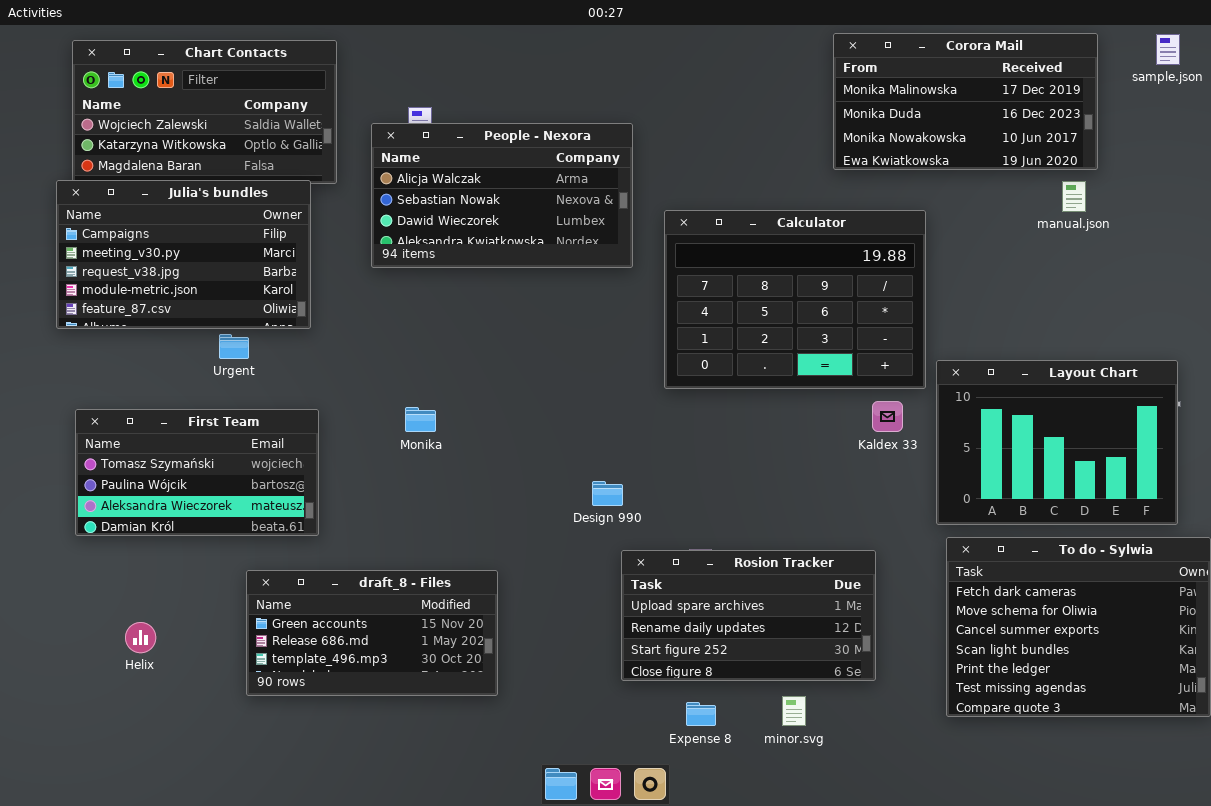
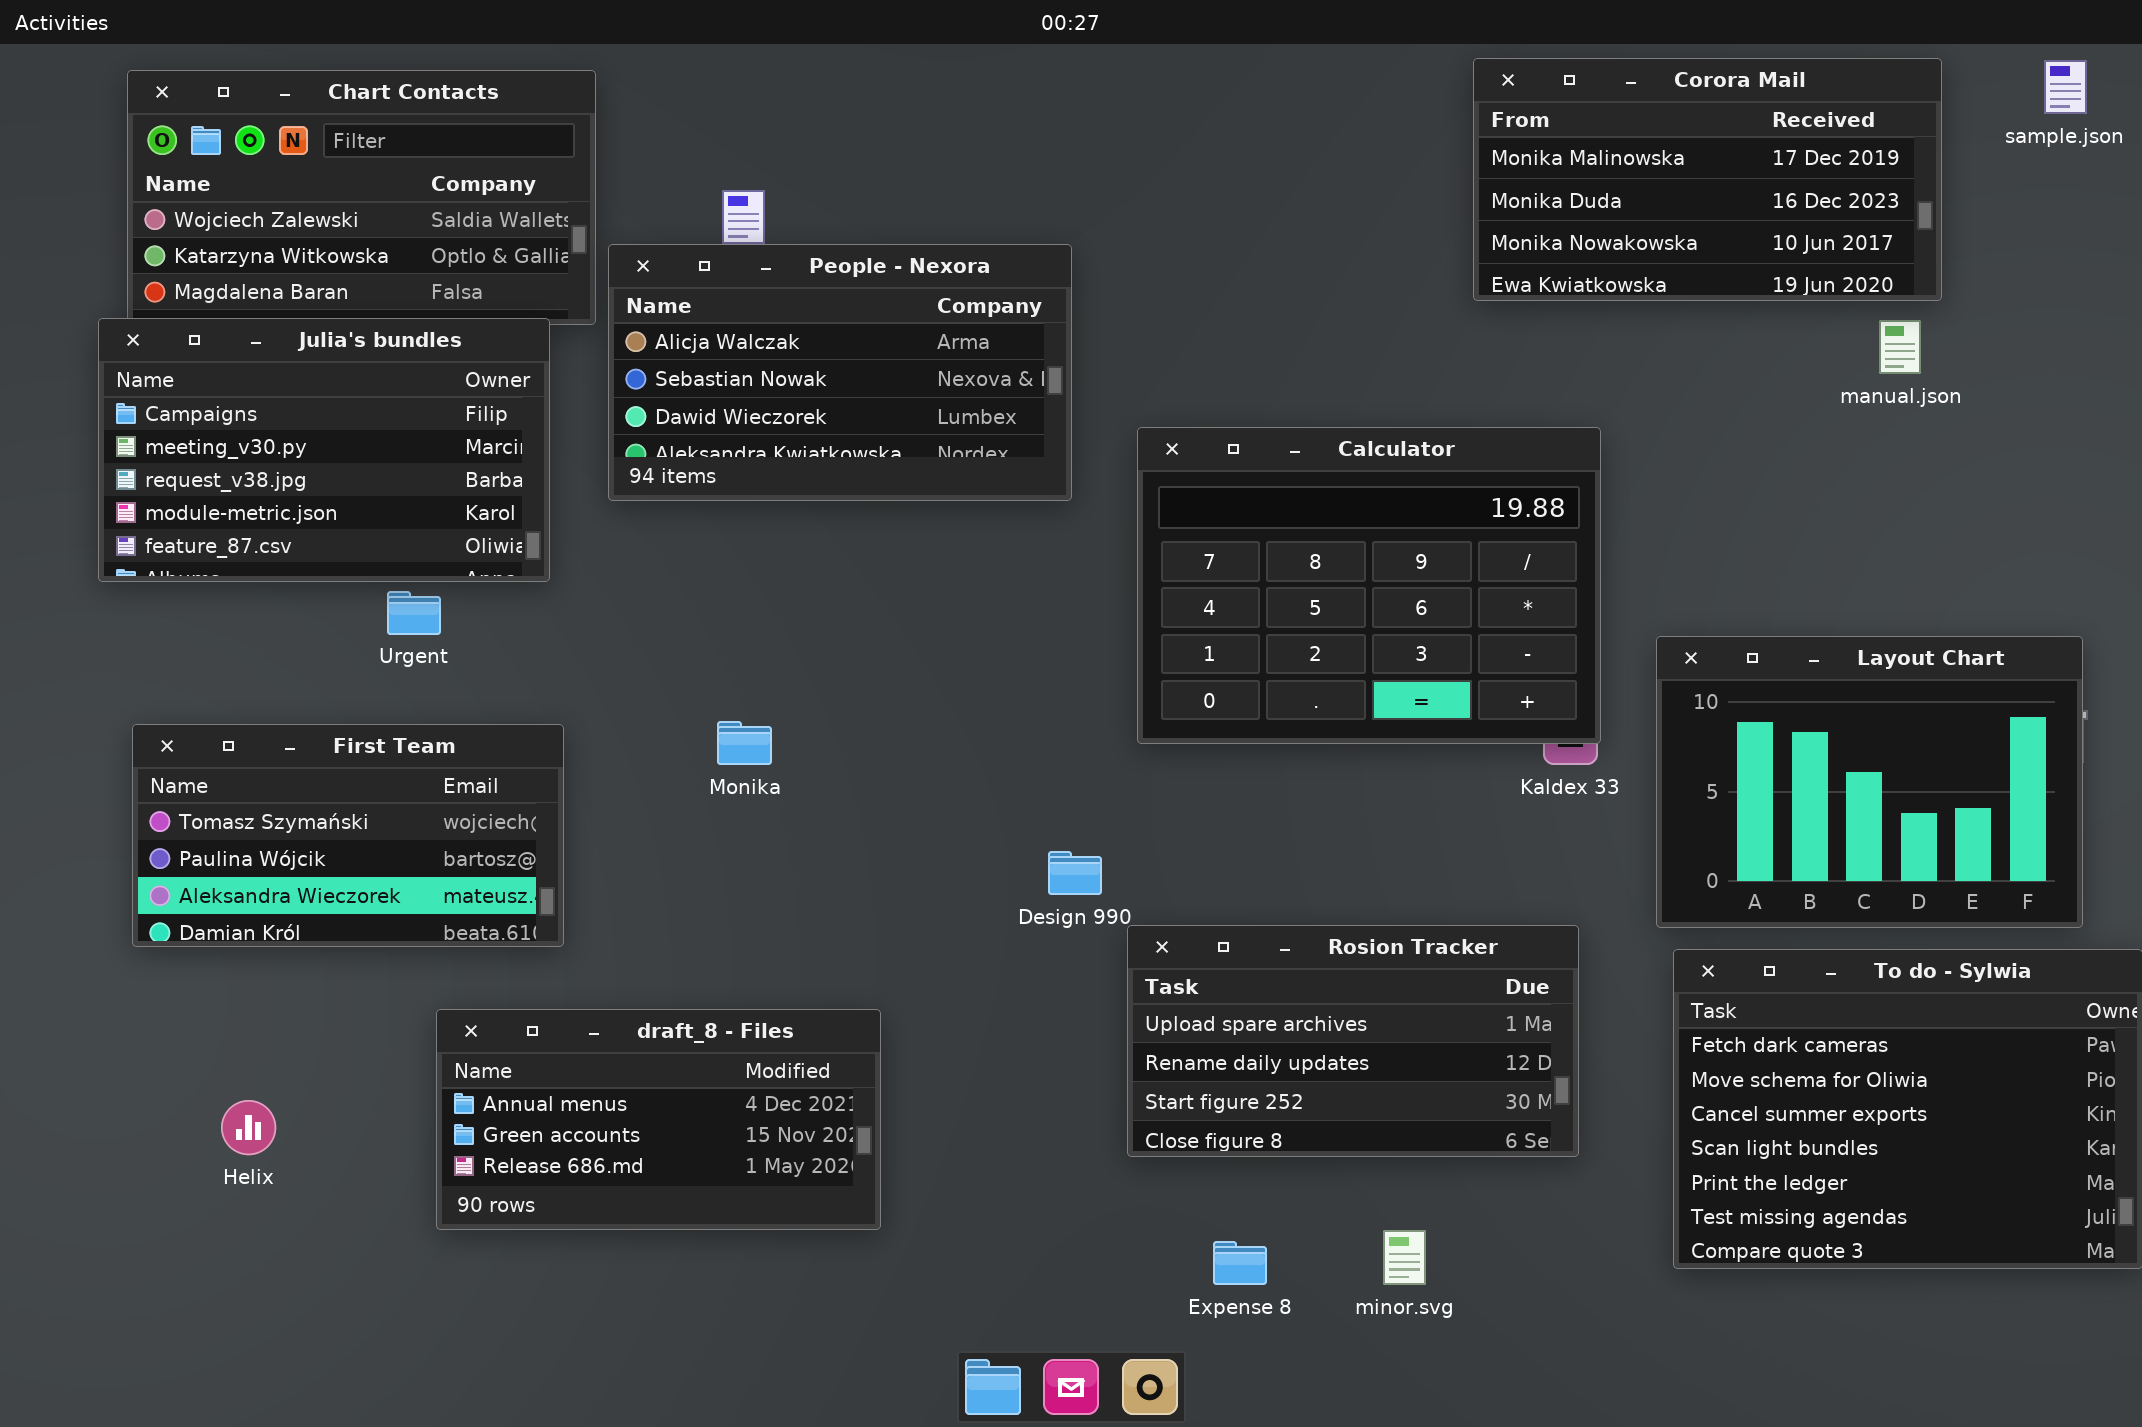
People - Nexora: [371,123,633,268] -> [608,244,1072,501], moved
Calculator: [664,210,926,389] -> [1137,427,1601,744], moved
Rosion Tracker: [621,550,876,681] -> [1127,925,1579,1157], moved
draft_8 - Files: [246,570,498,696] -> [436,1009,881,1230], scrolled up 1 row

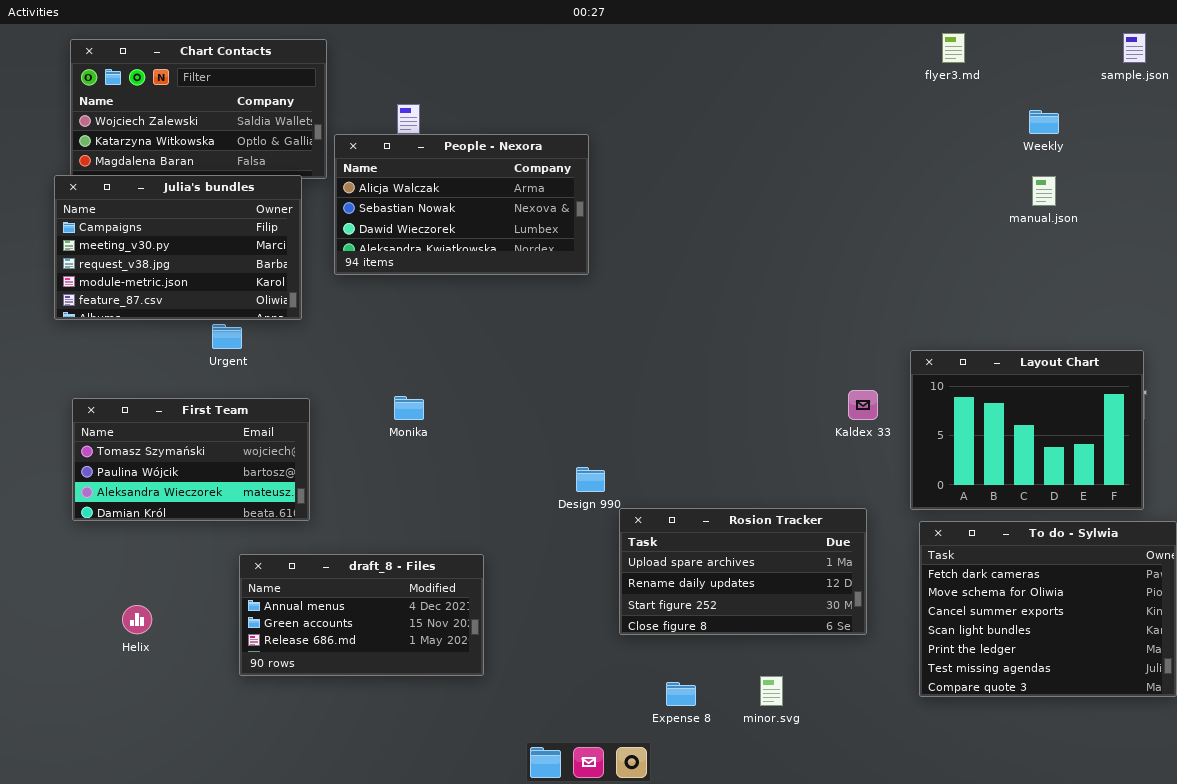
Corora Mail: [1473,58,1942,301] -> none, closed
Calculator: [1137,427,1601,744] -> none, closed

